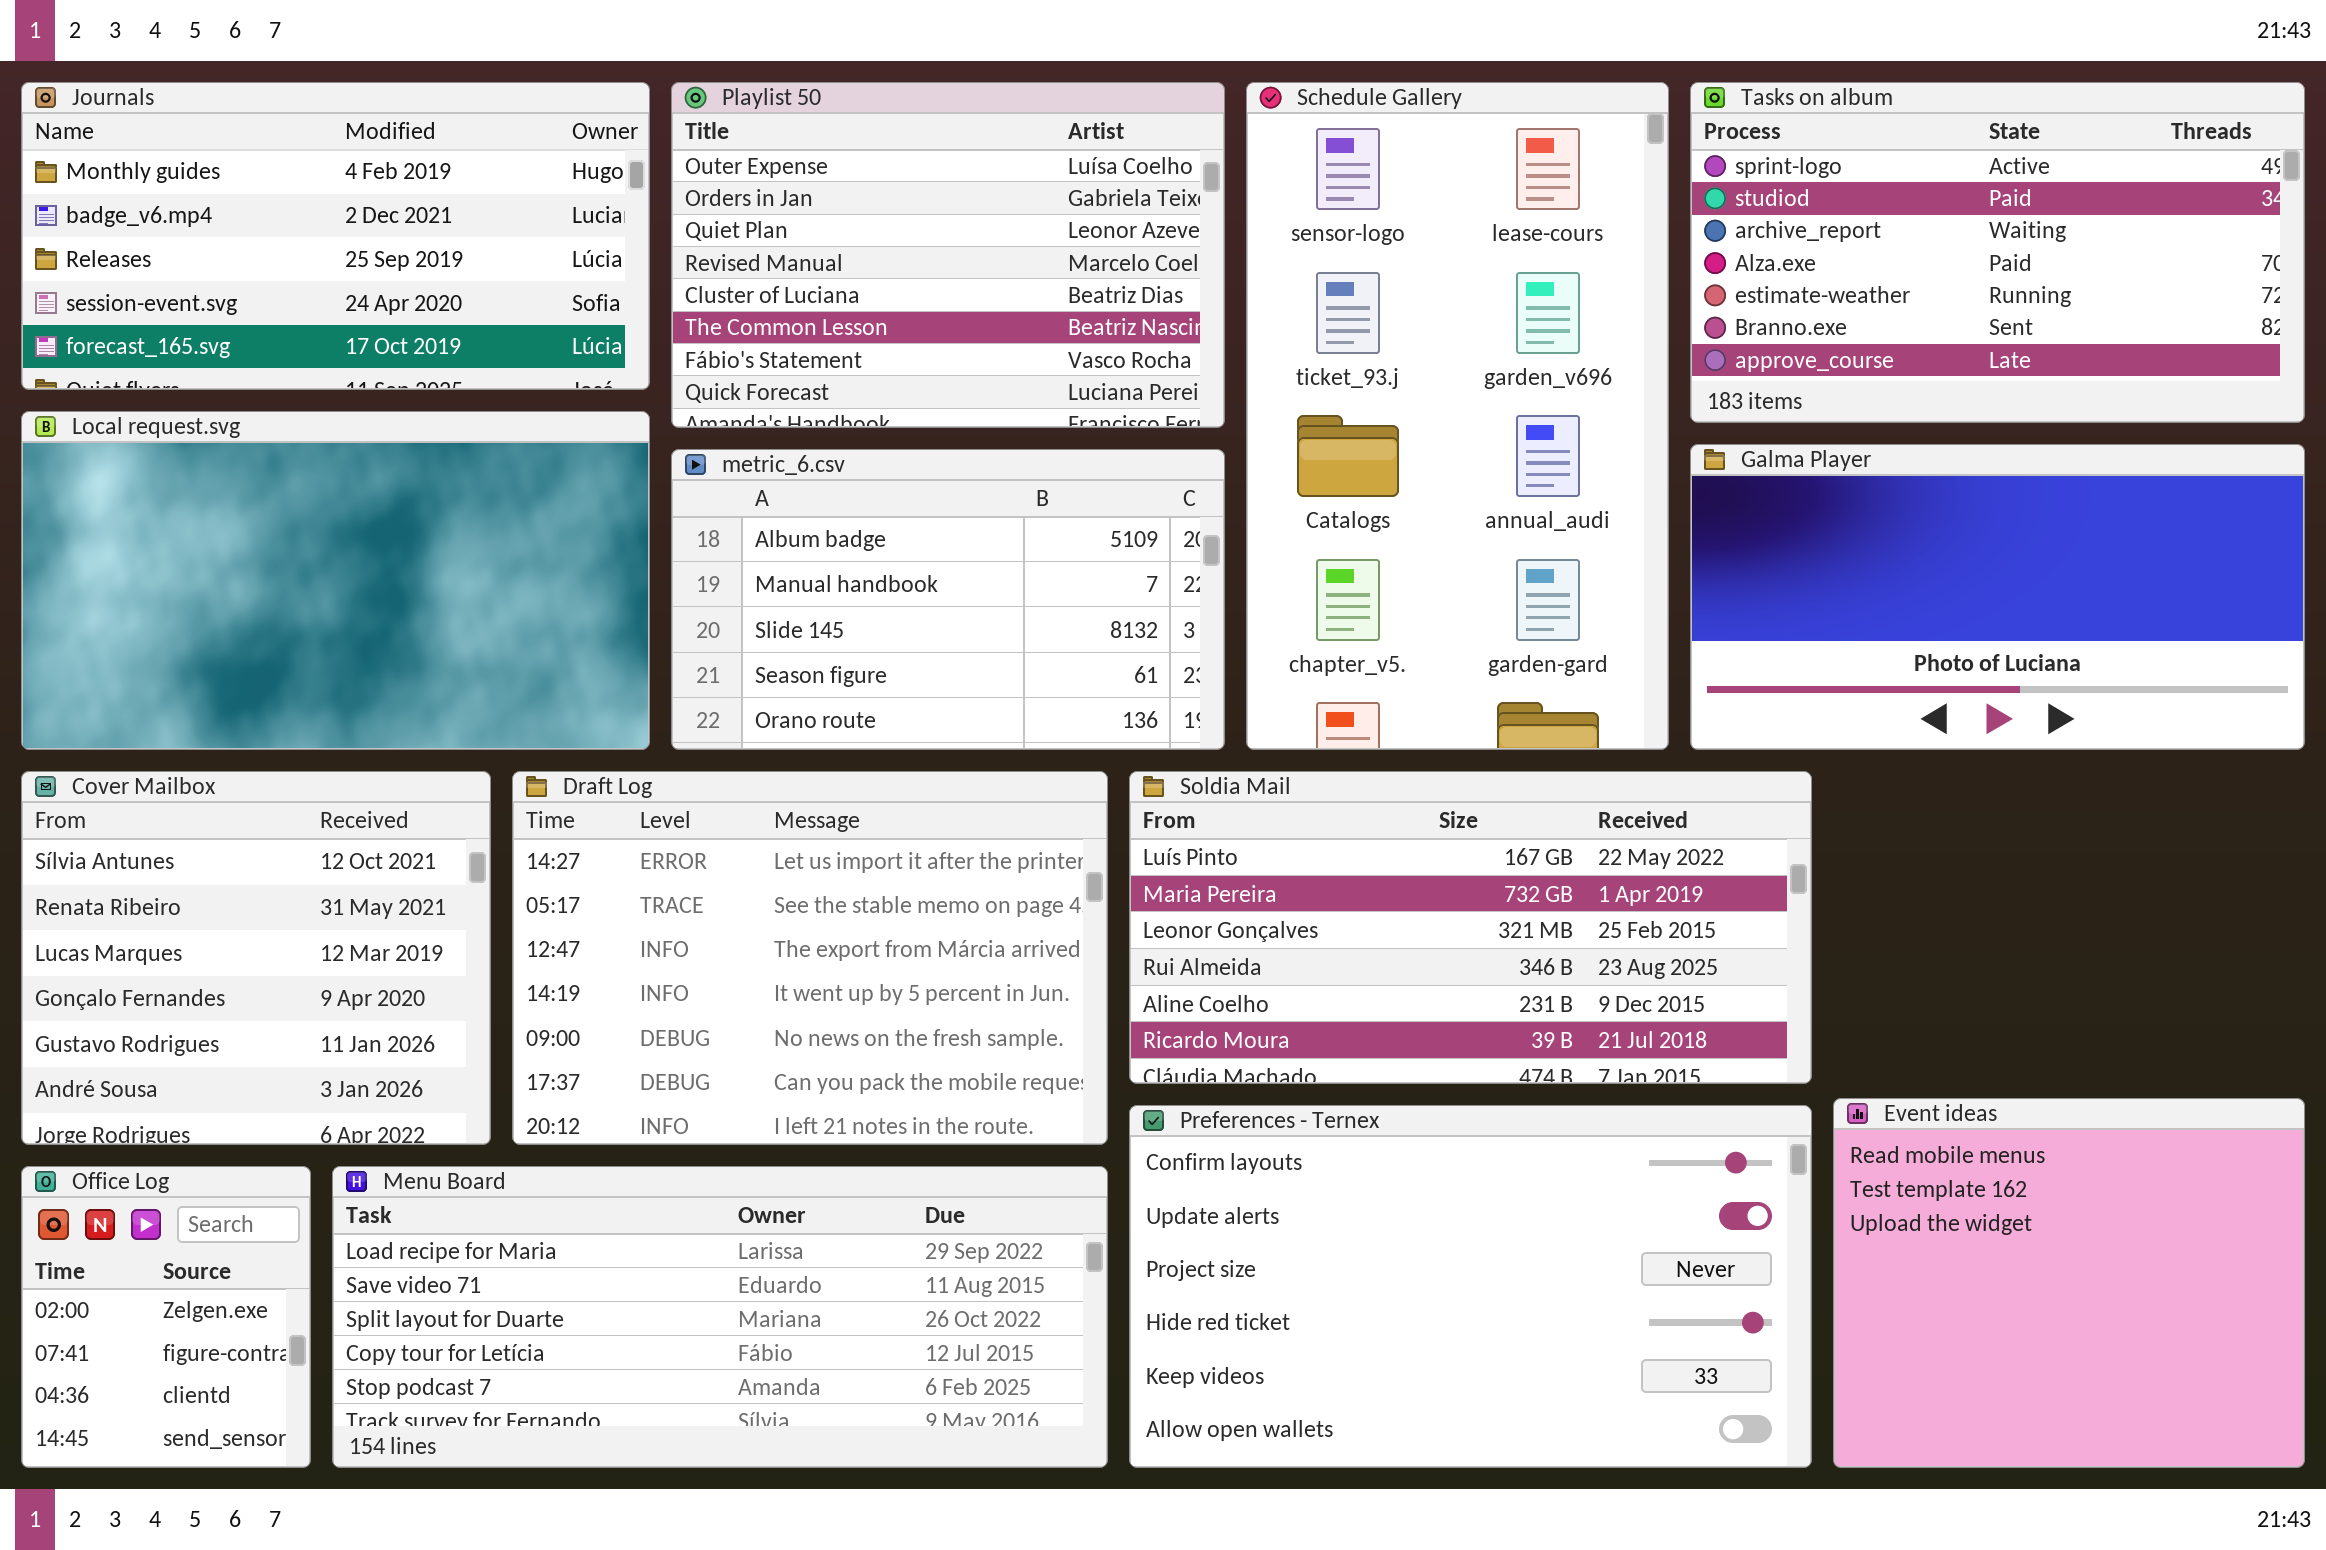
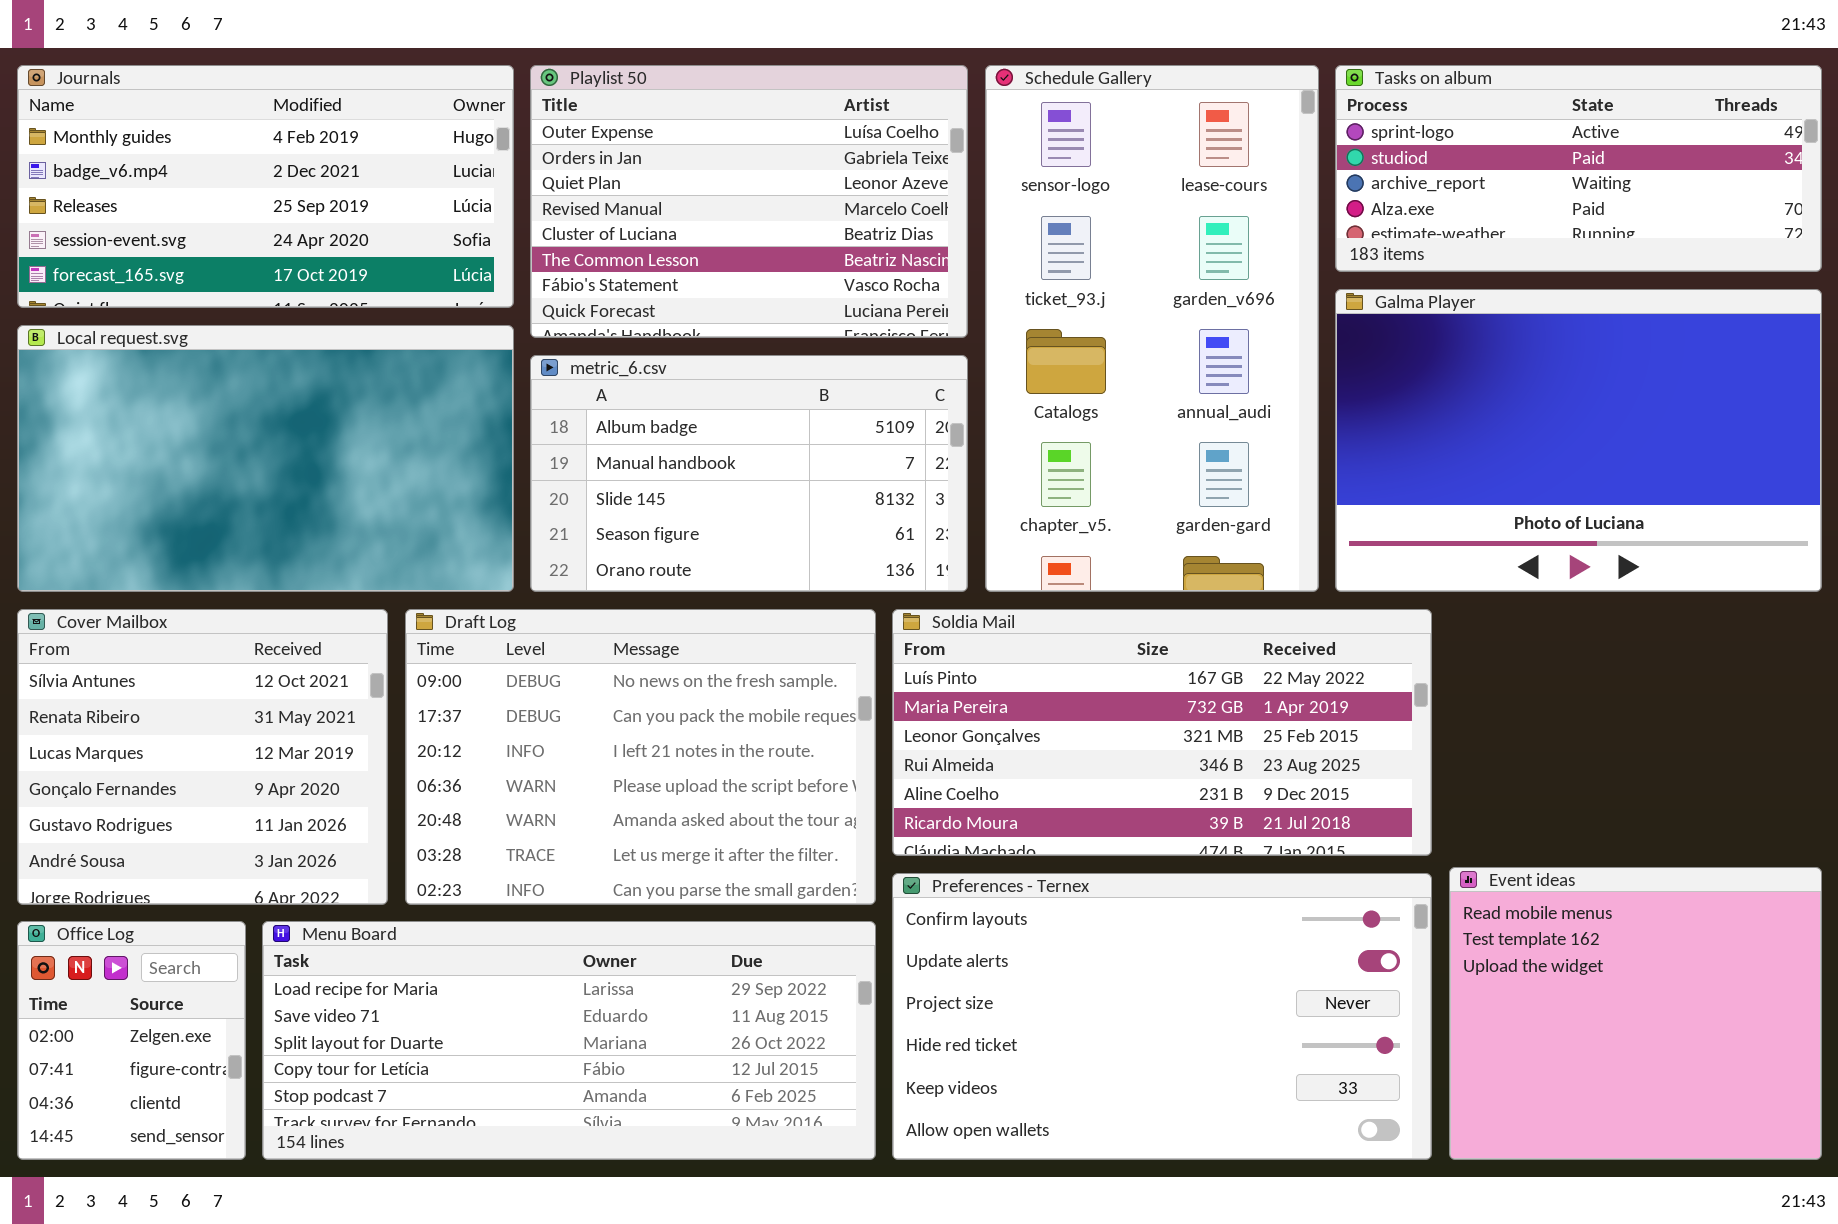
Tasks on album: [1690,82,2305,423] -> [1335,65,1822,272], resized
Galma Player: [1690,444,2305,750] -> [1335,289,1822,592], resized
Draft Log: [512,771,1108,1145] -> [405,609,876,905], scrolled down 4 rows

